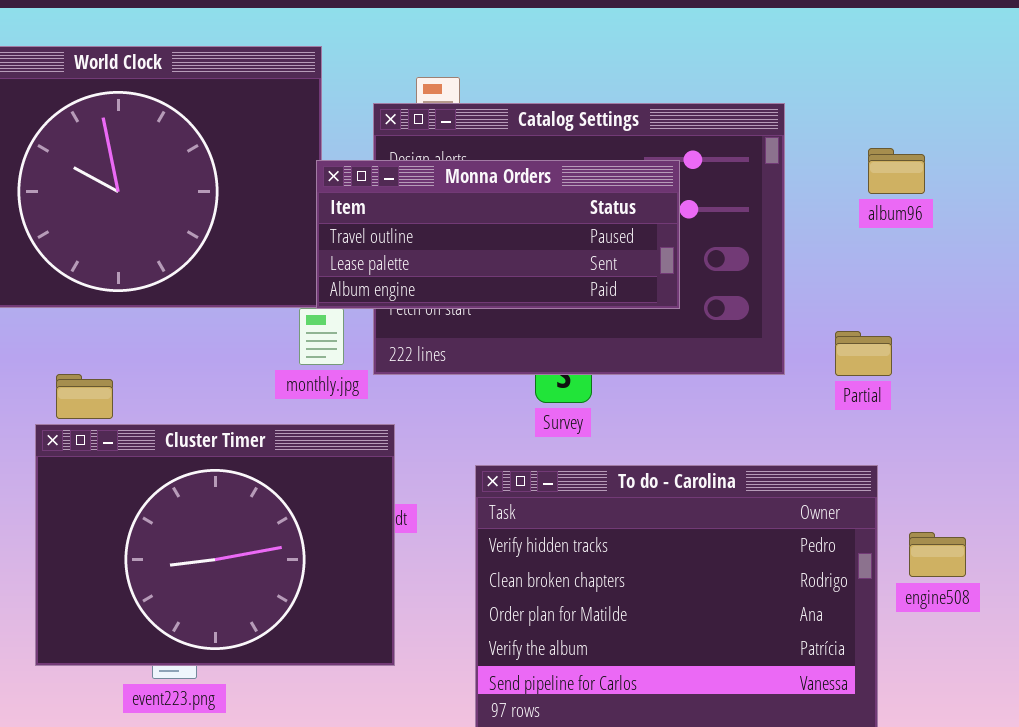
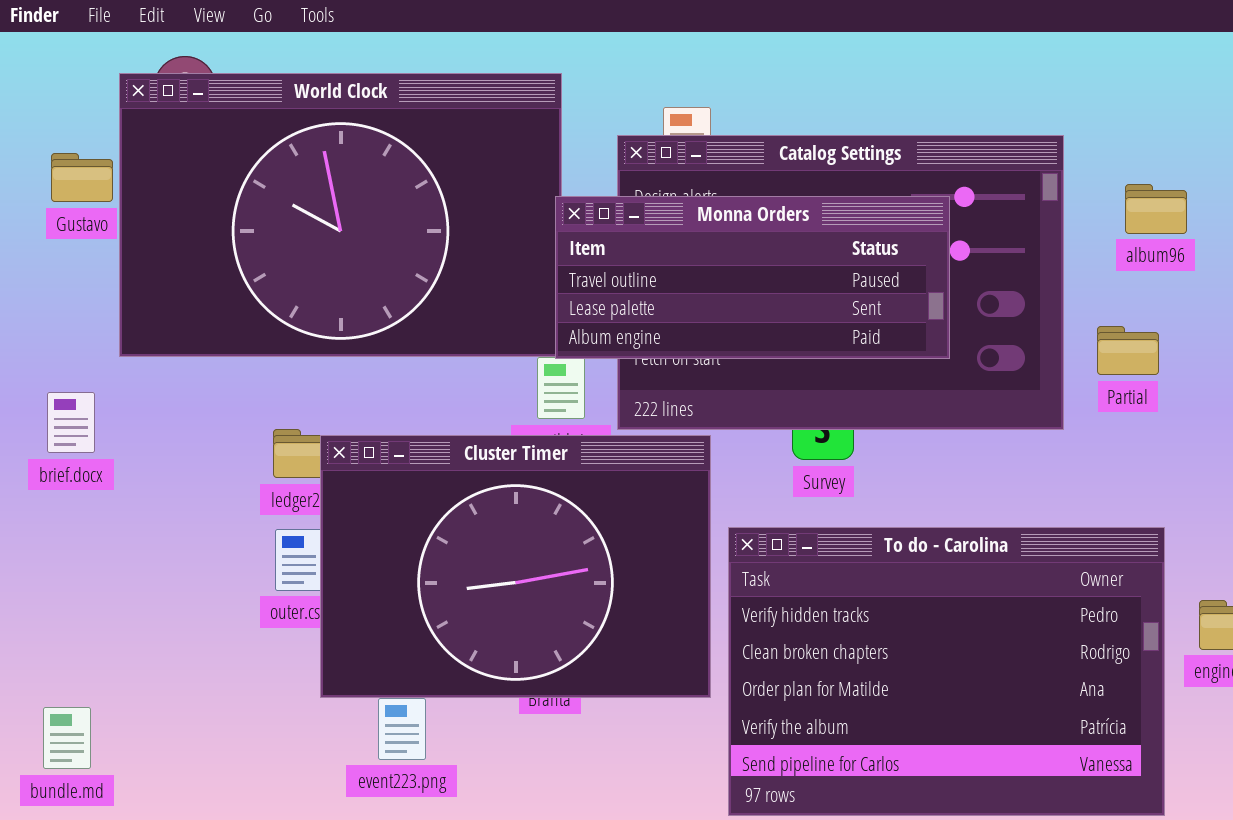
album96: [868,148,925,194] -> [1125,184,1187,234], moved
Partial: [835,331,892,376] -> [1097,326,1159,375], moved
Cluster Timer: [35,424,395,666] -> [320,435,711,698], moved

